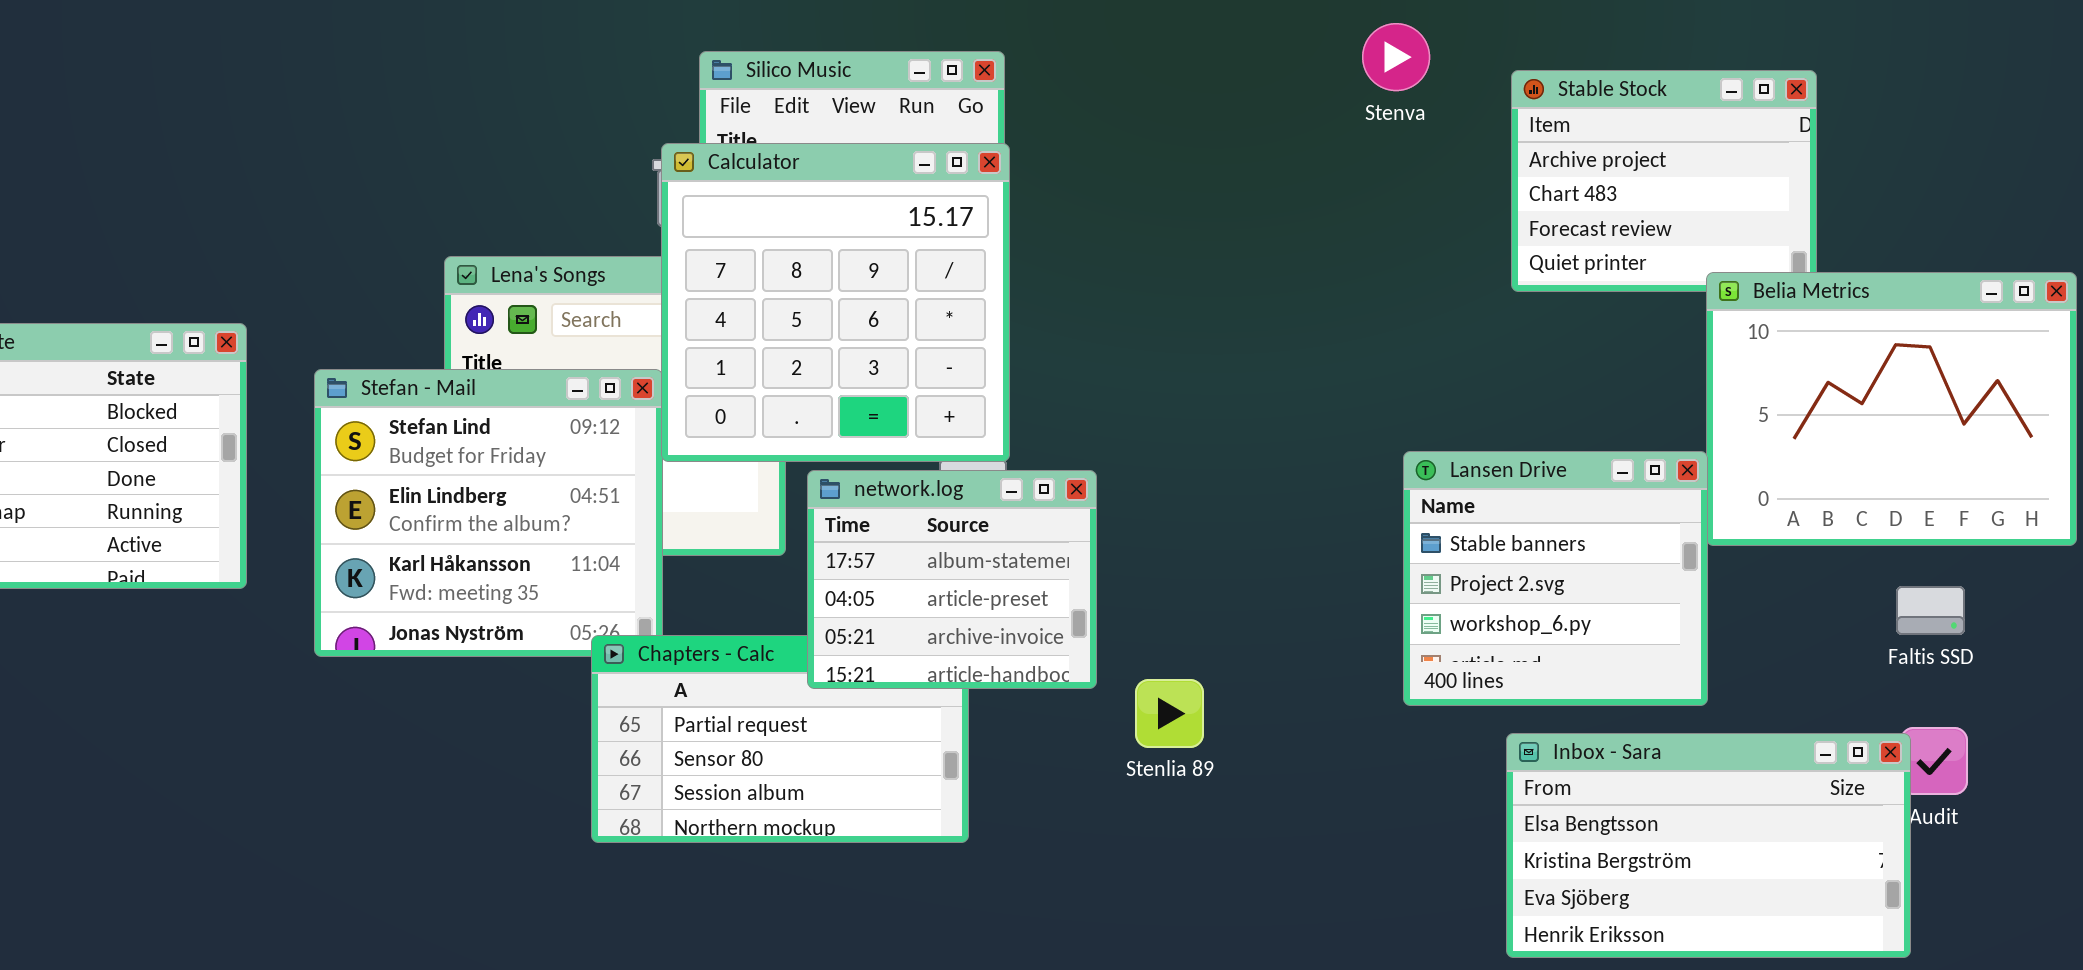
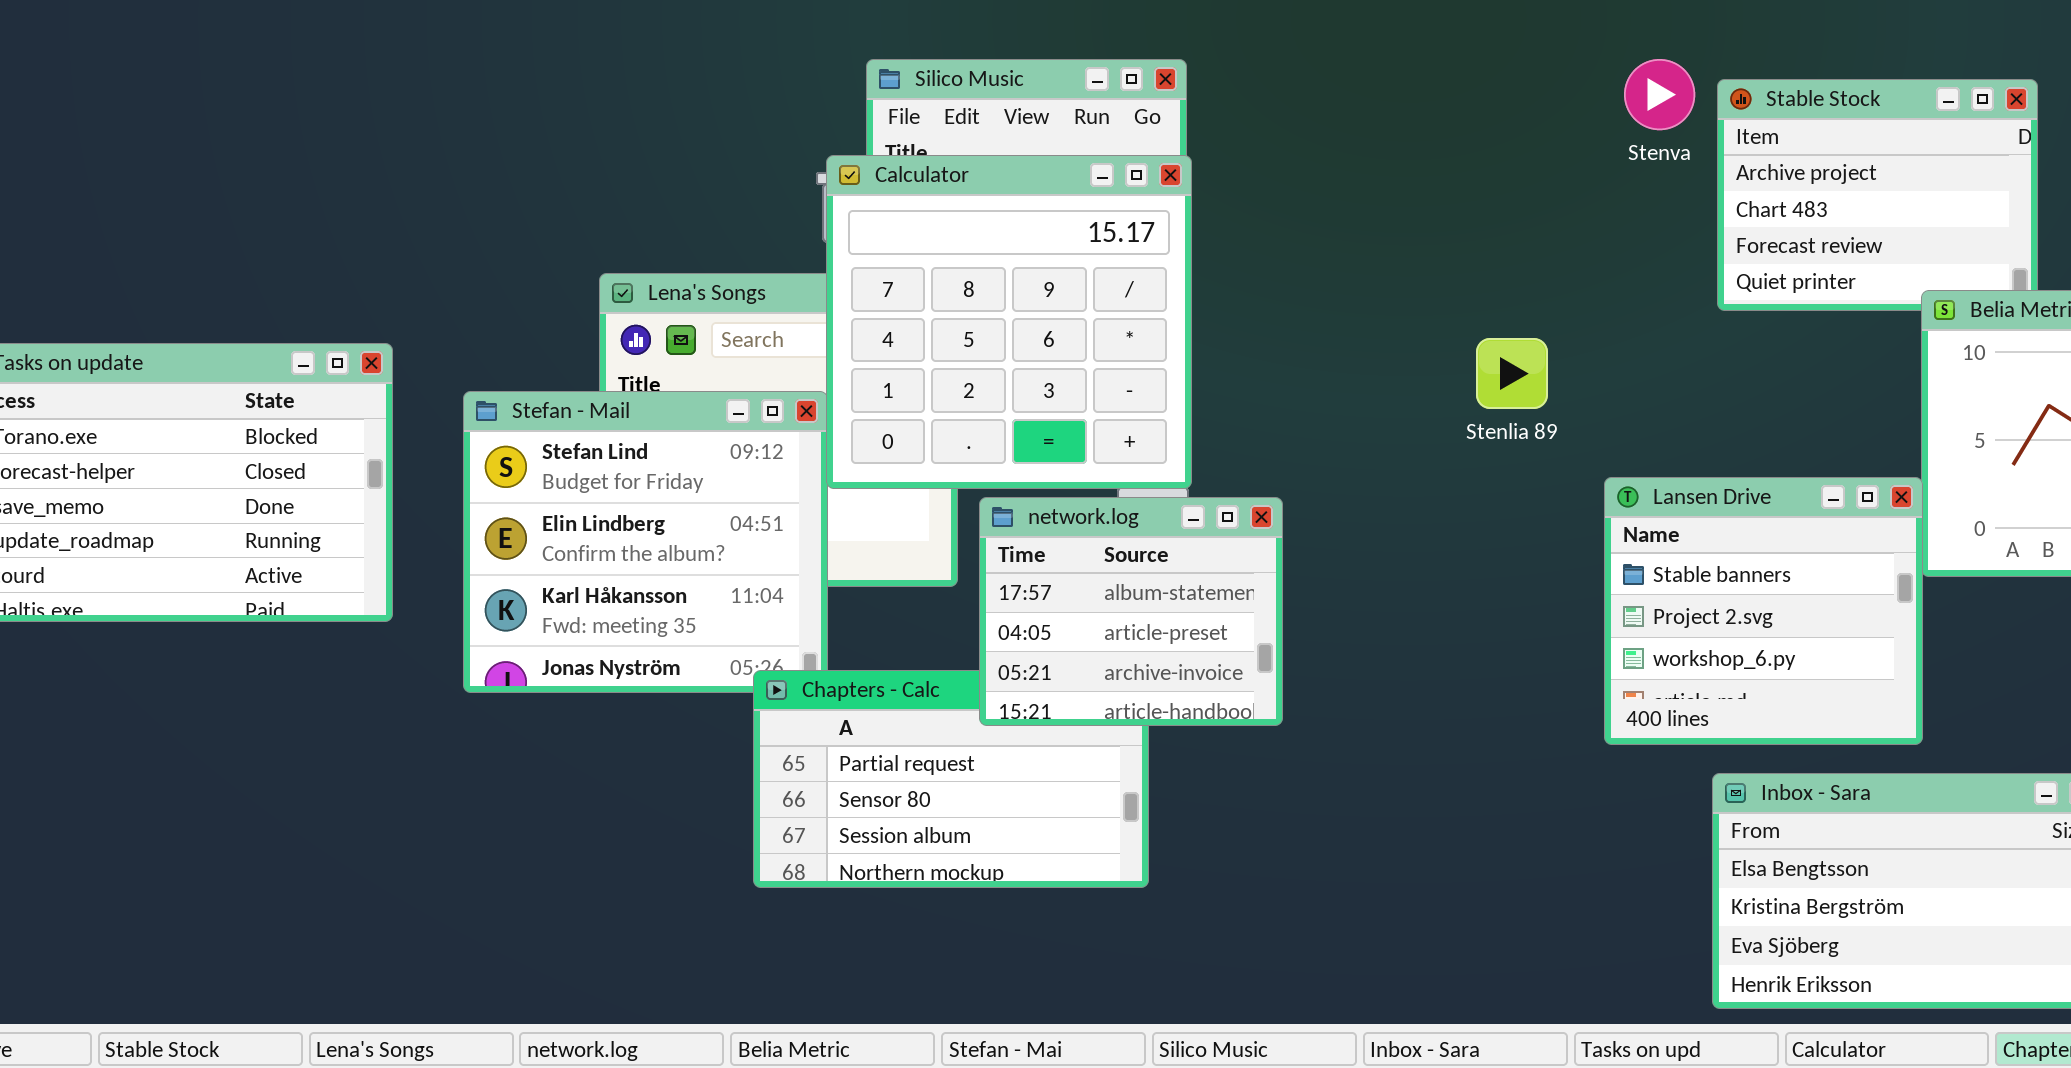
Stenva: [1362,23,1430,91] -> [1624,59,1695,130], moved
Stenlia 89: [1135,679,1204,748] -> [1476,338,1548,409], moved

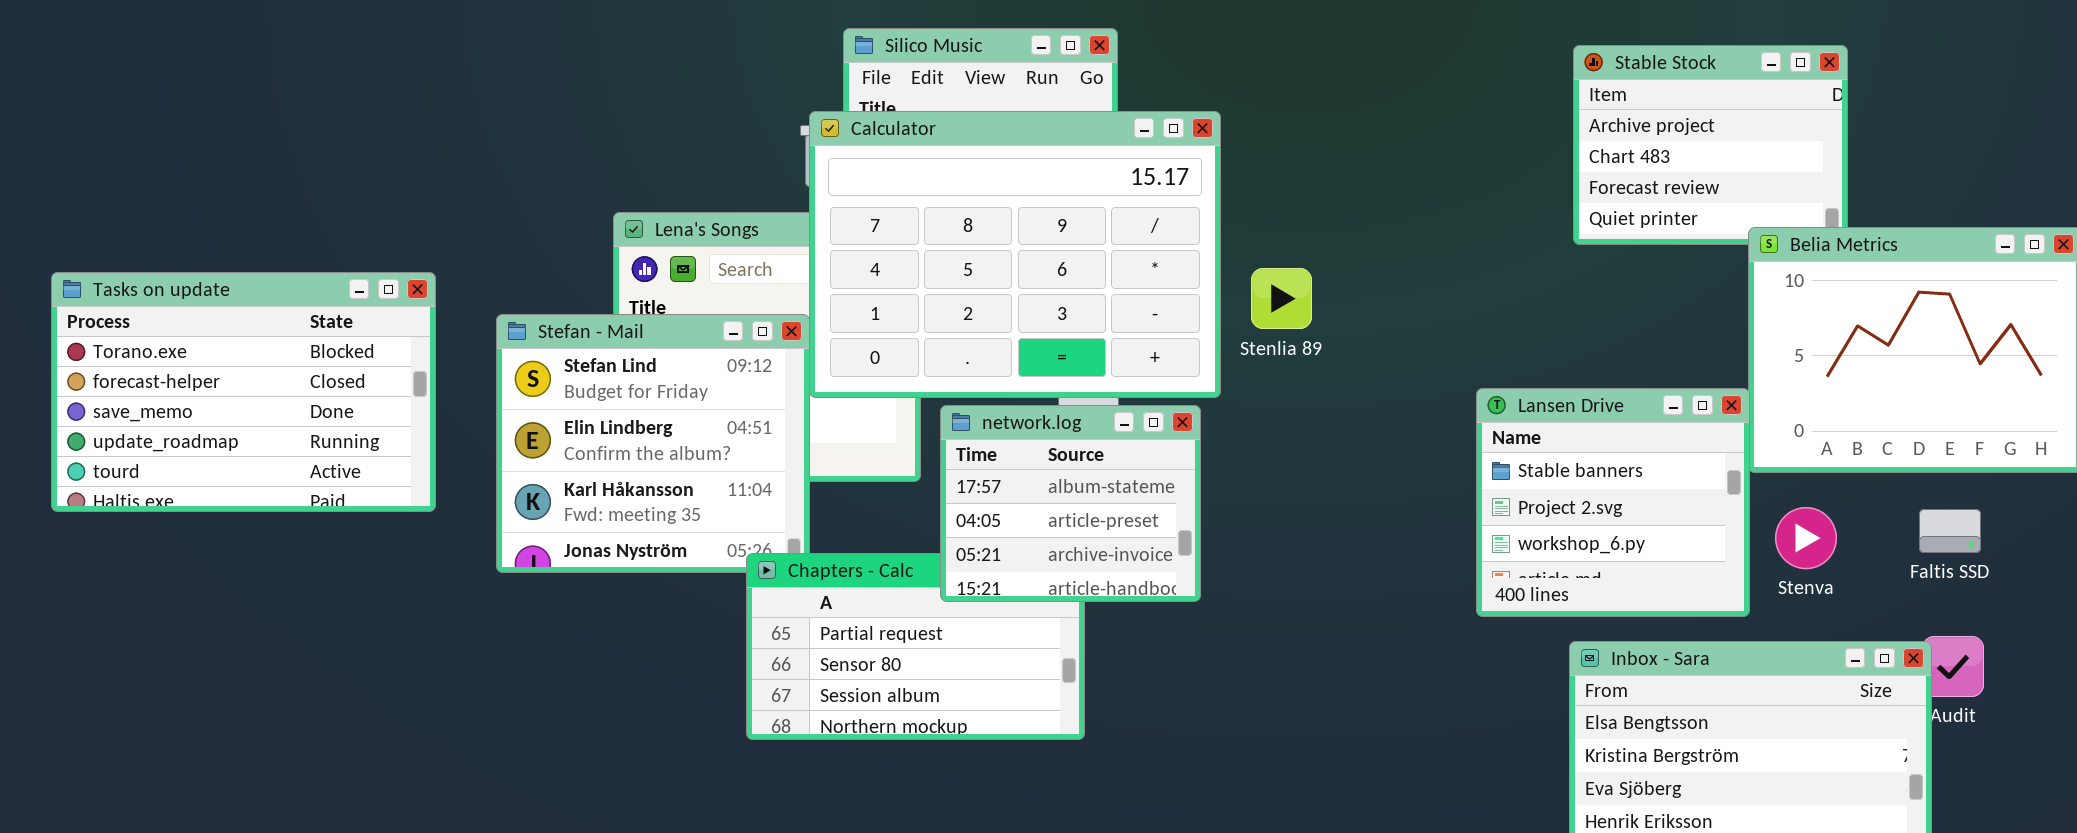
Stenva: [1624,59,1695,130] -> [1775,507,1837,569], moved
Calculator: [826,155,1192,489] -> [809,111,1221,398], resized
Stenlia 89: [1476,338,1548,409] -> [1251,268,1312,329], moved

